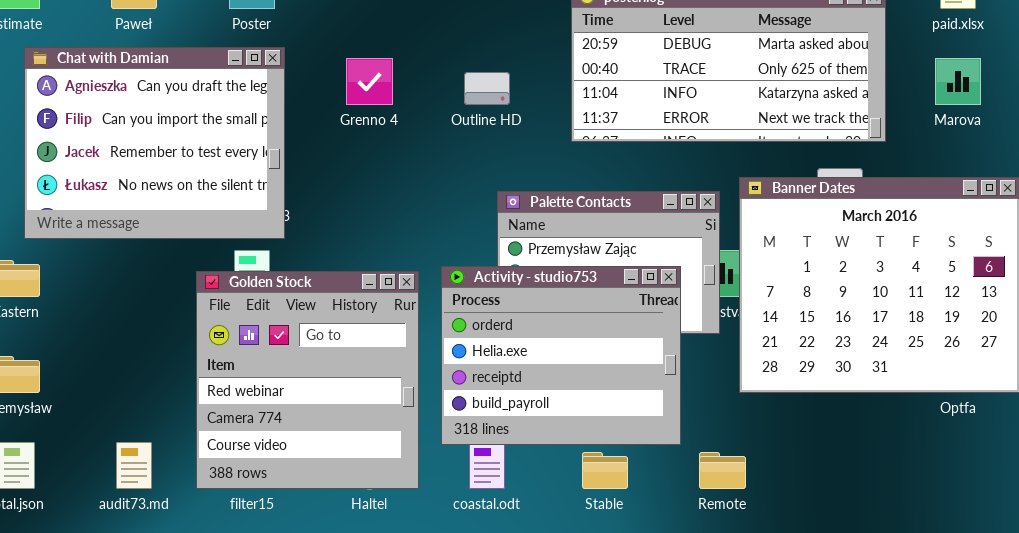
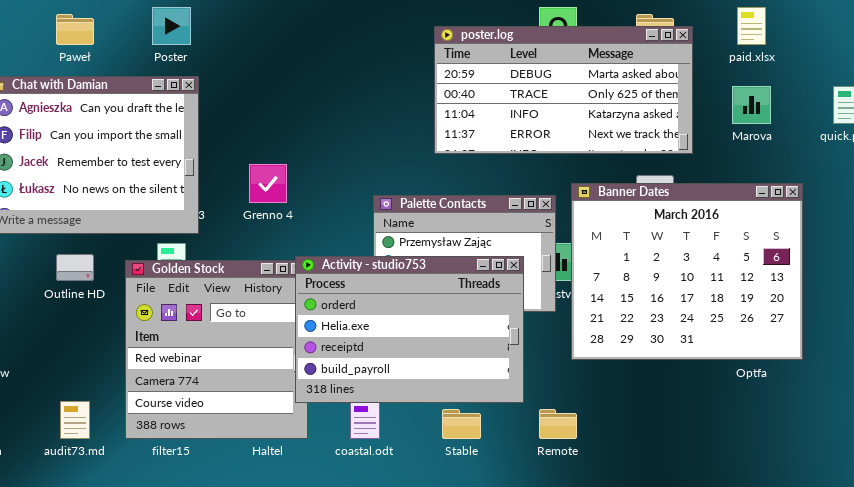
Grenno 4: [346,58,393,105] -> [249,164,287,203], moved
Outline HD: [464,72,510,105] -> [56,254,94,281], moved
Activity - studio753: [441,266,681,445] -> [295,256,524,403], resized

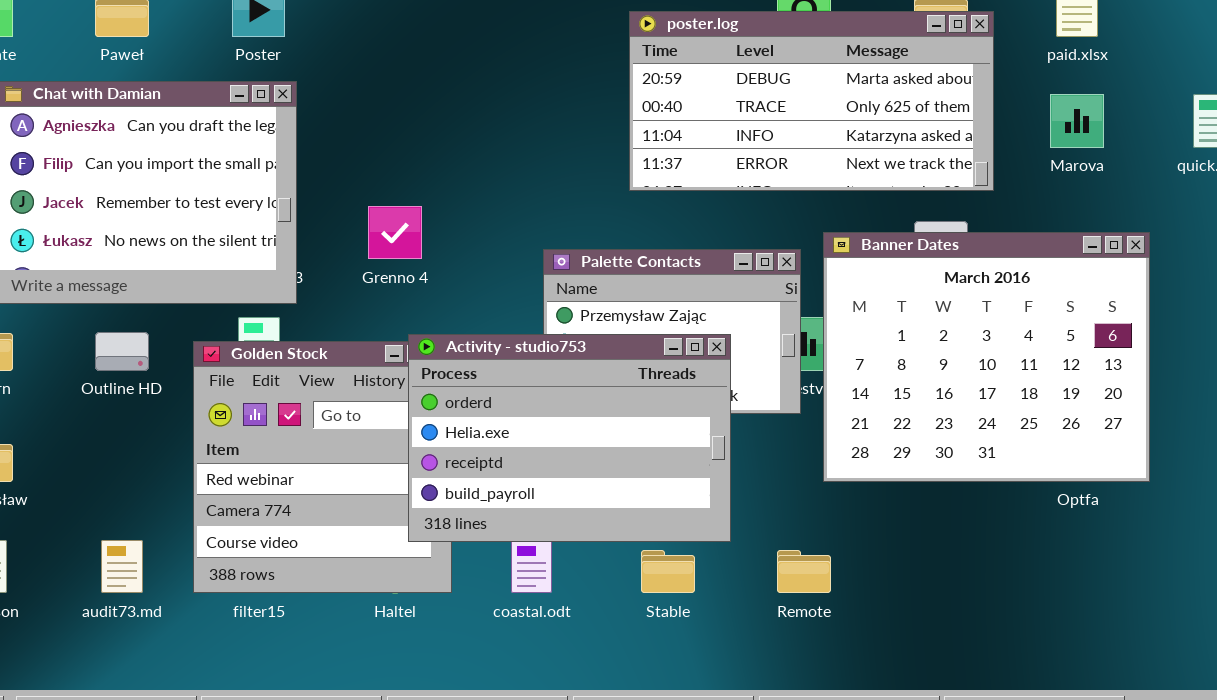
Activity - studio753: [295,256,524,403] -> [408,334,731,542], moved

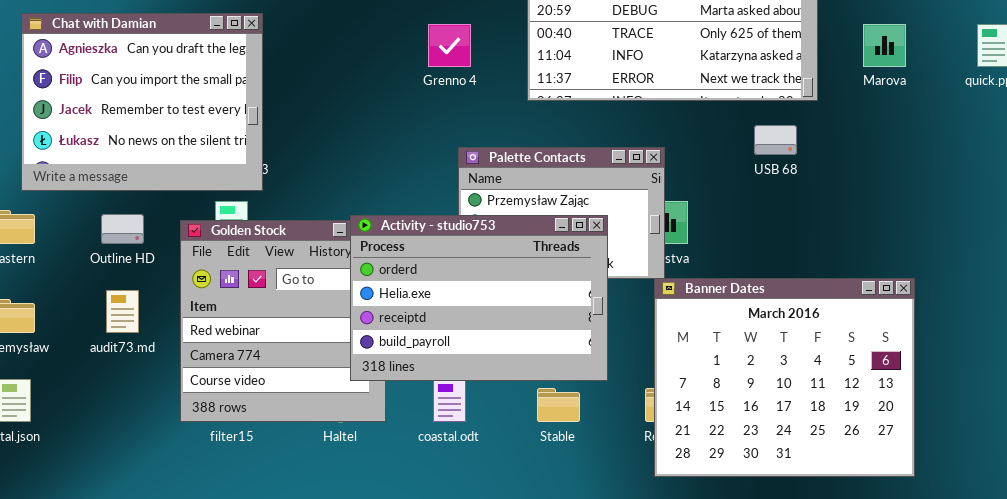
Grenno 4: [368,206,422,259] -> [428,24,471,67], moved
Banner Dates: [823,232,1150,482] -> [654,278,915,477], moved
audit73.md: [101,540,143,593] -> [106,290,139,333], moved

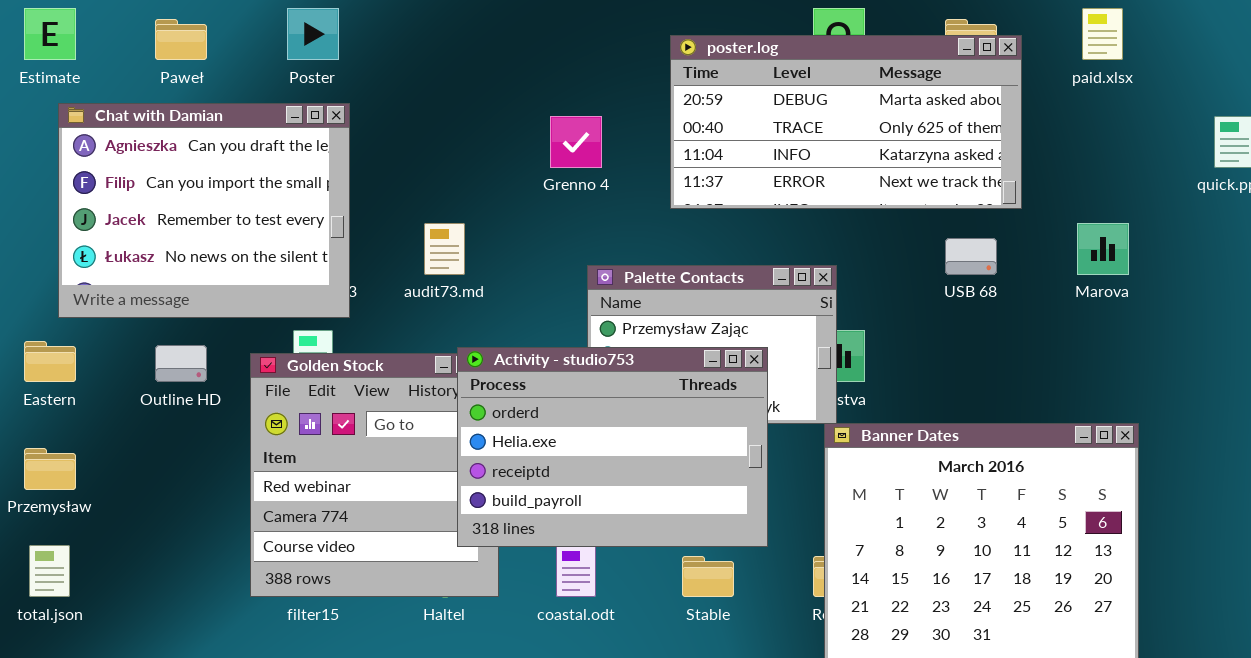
Marova: [863,24,906,67] -> [1077,223,1129,275], moved
audit73.md: [106,290,139,333] -> [424,223,465,275], moved

